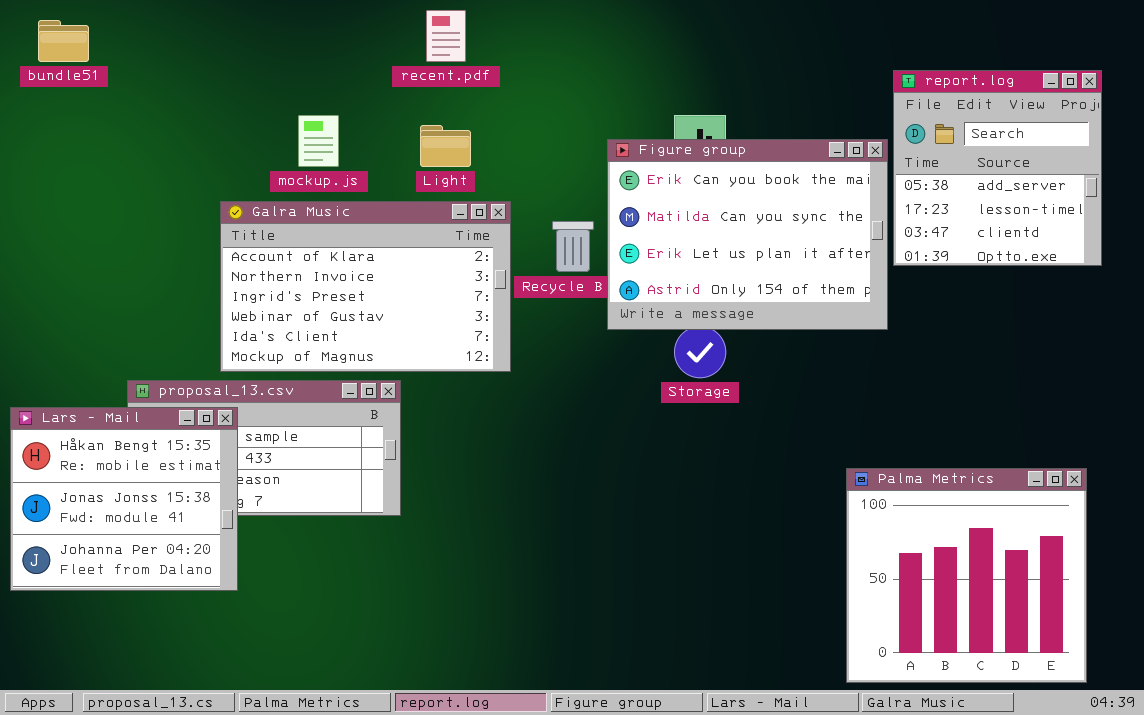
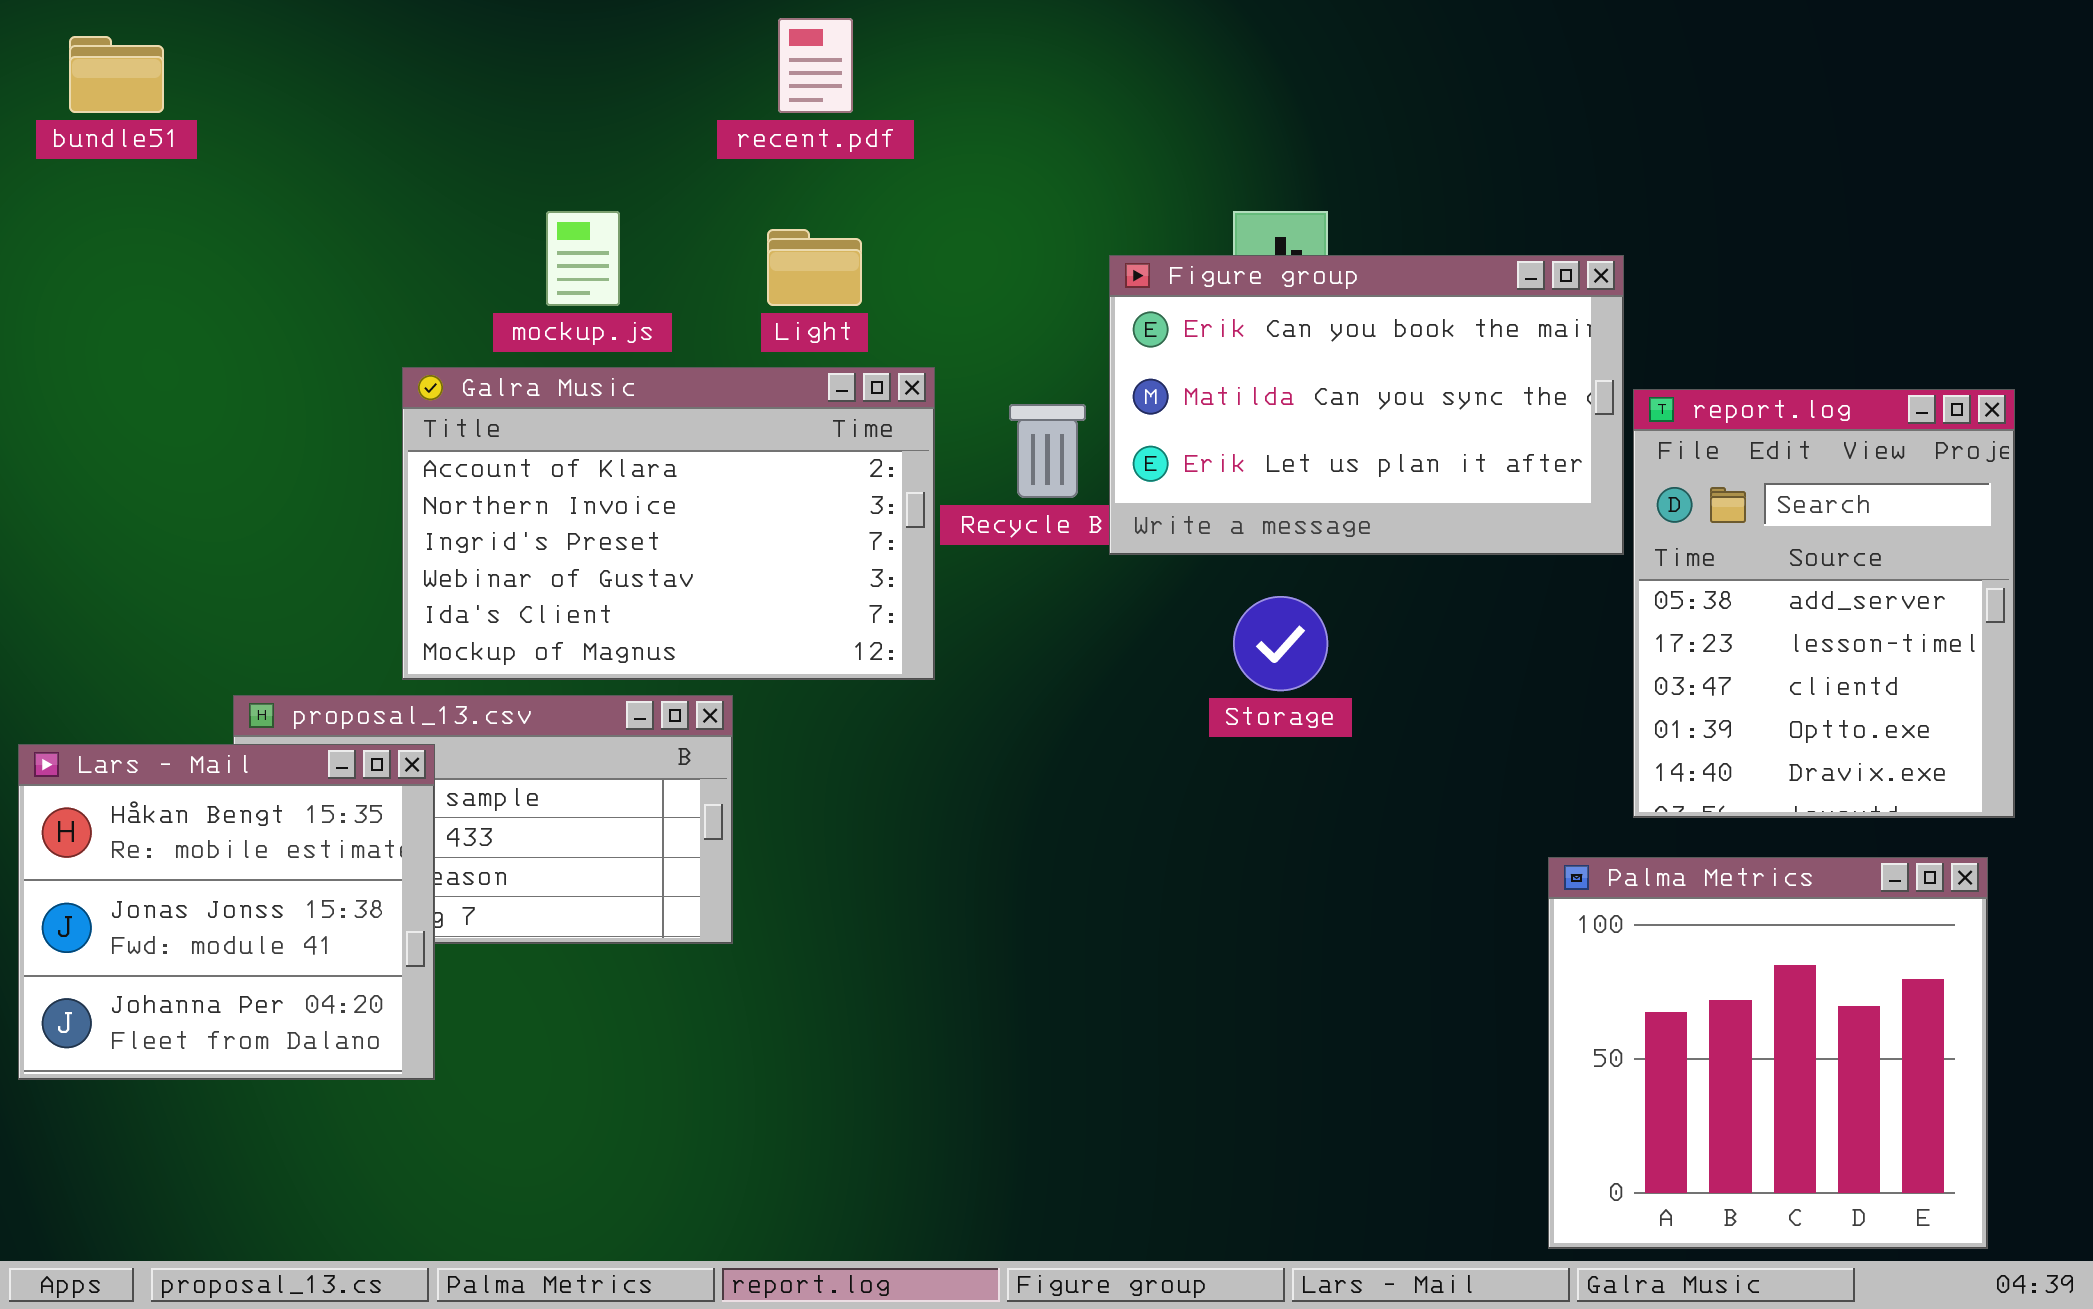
report.log: [893,70,1102,266] -> [1633,389,2015,818], moved, resized
Figure group: [607,139,888,330] -> [1109,255,1624,555], resized

